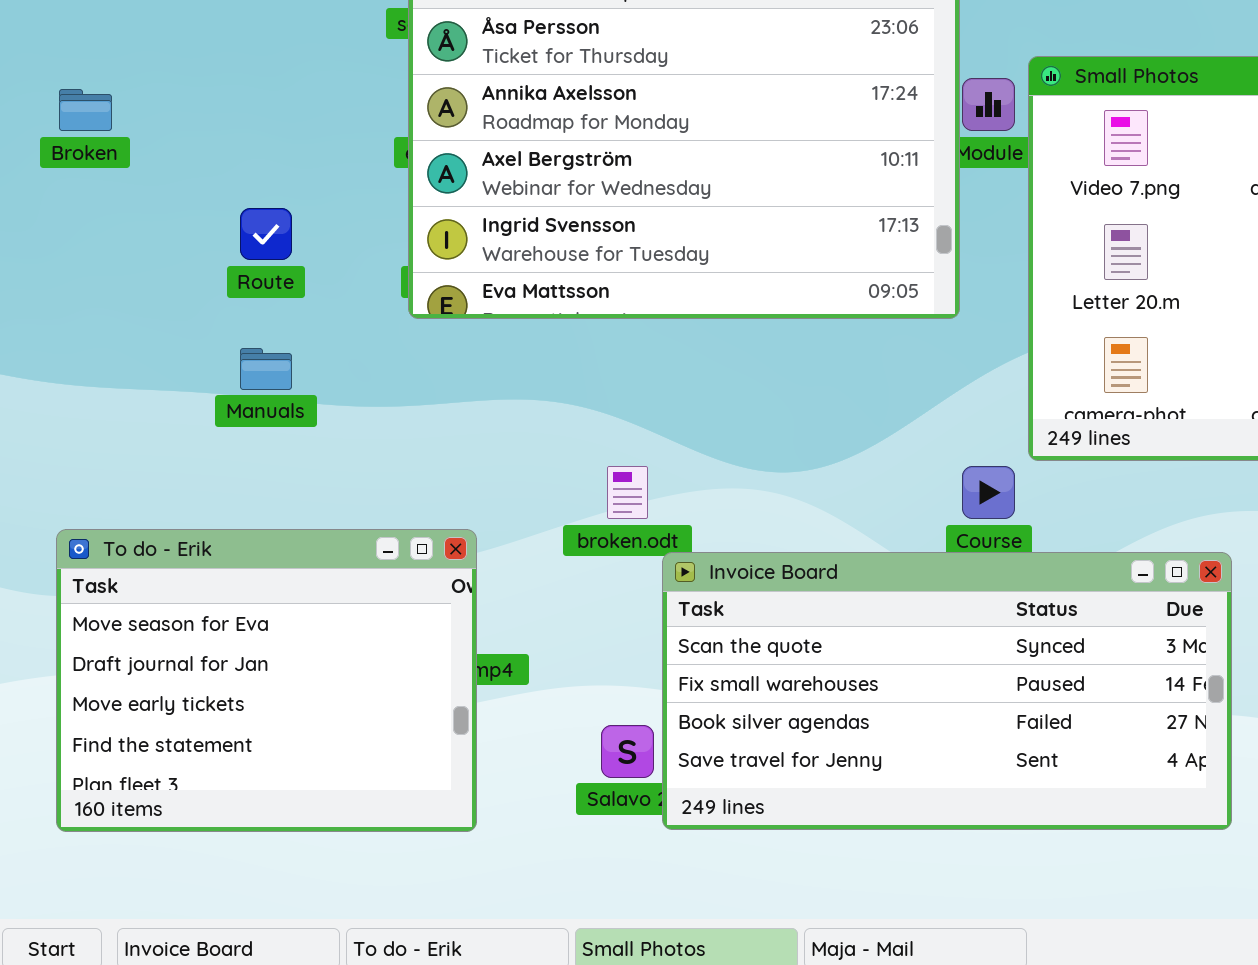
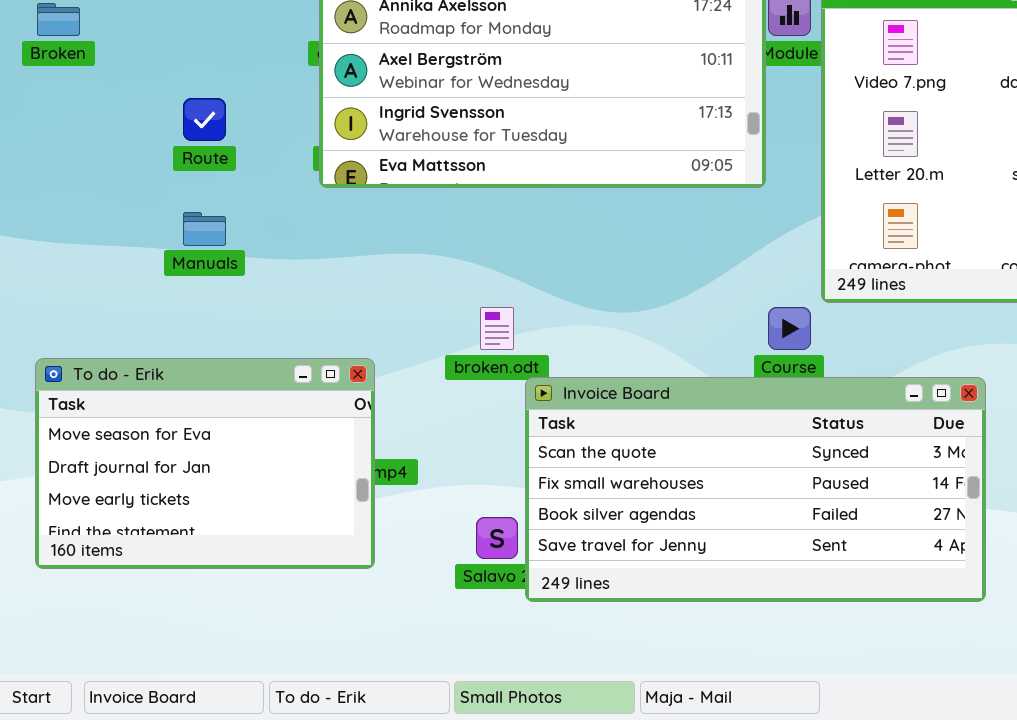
To do - Erik: [56,529,477,832] -> [35,358,375,569], resized

